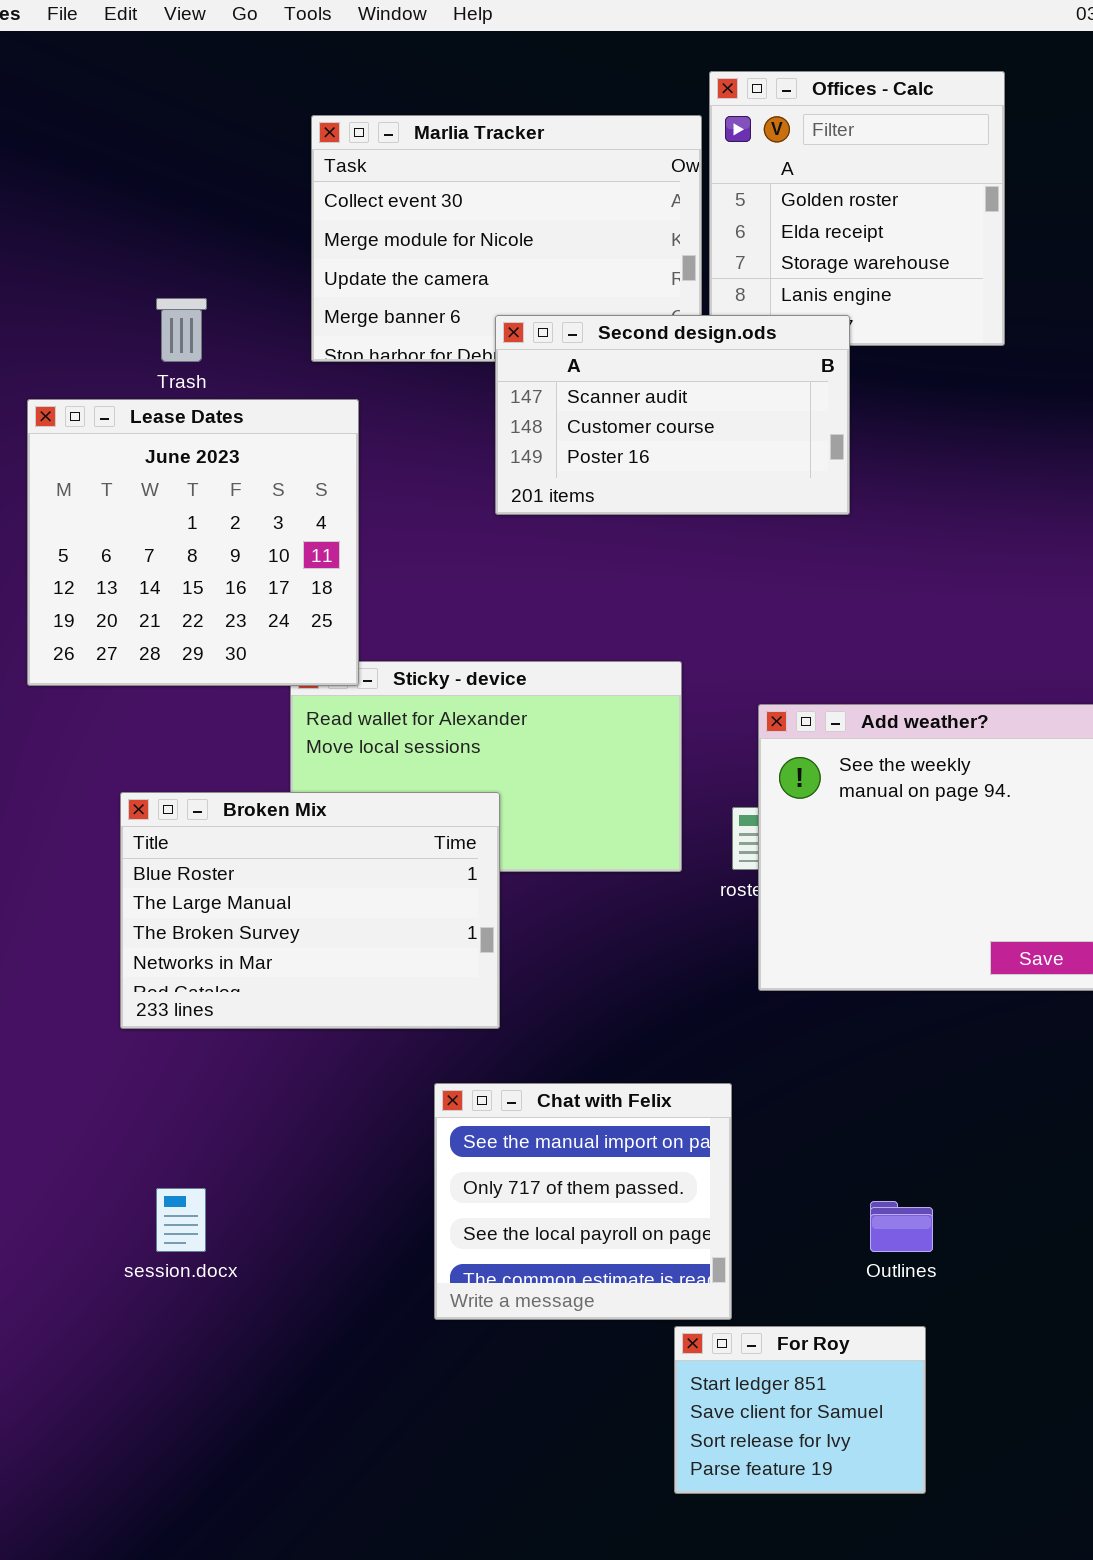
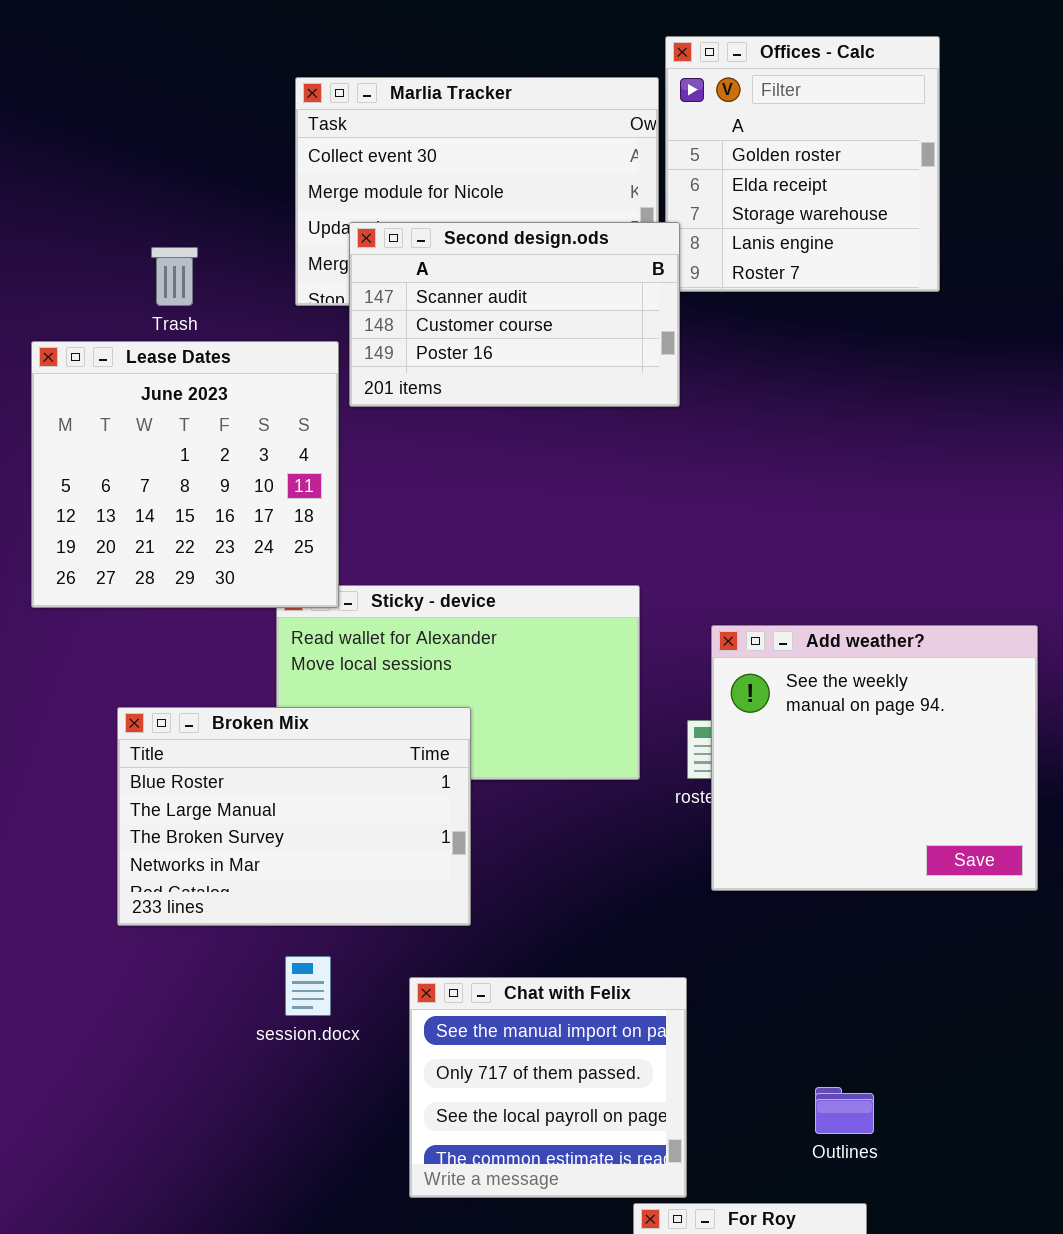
Second design.ods: [495,315,850,515] -> [349,222,680,407], moved
session.docx: [156,1188,206,1252] -> [285,956,331,1016], moved

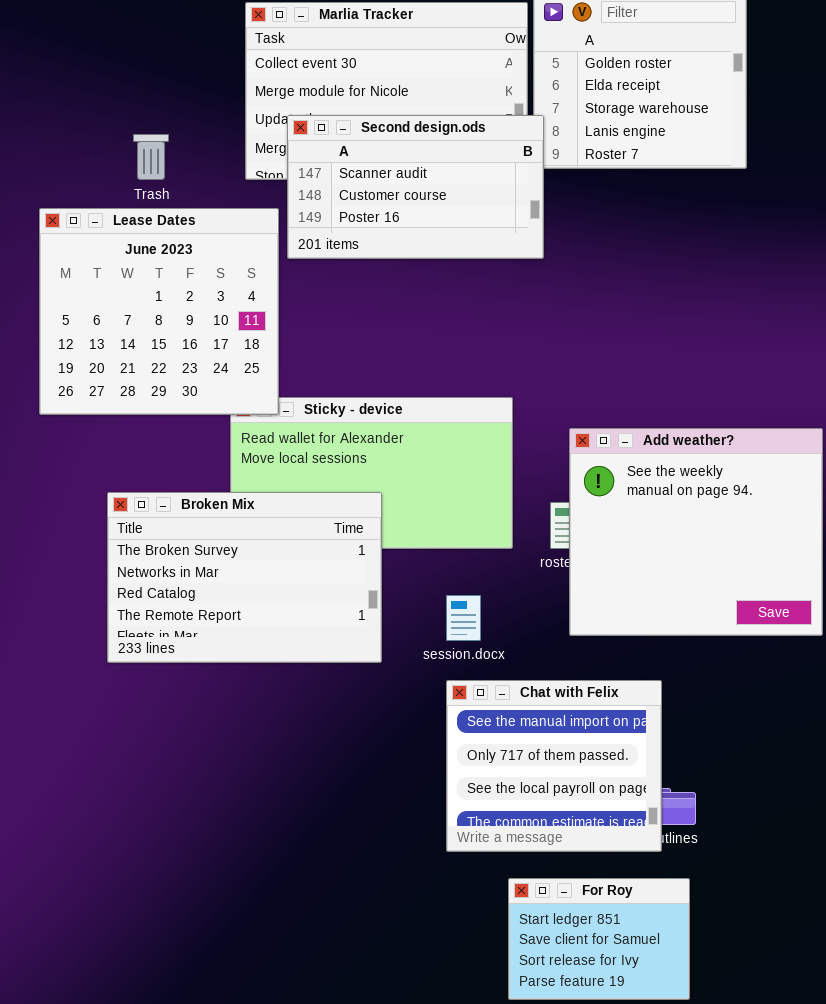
Broken Mix: [117,707,471,926] -> [107,492,382,663], scrolled down 2 rows
session.docx: [285,956,331,1016] -> [446,595,481,641], moved
Chat with Felix: [409,977,687,1198] -> [446,680,662,852], moved

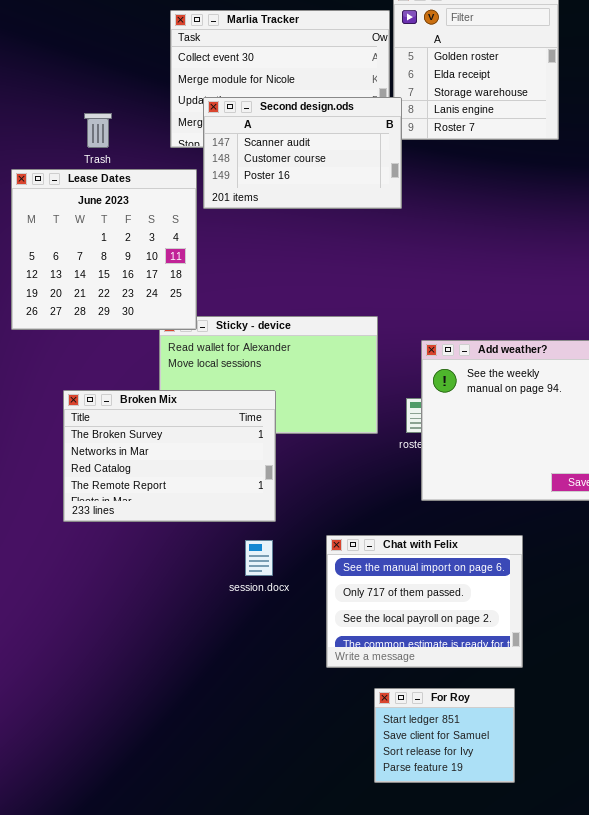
session.docx: [446,595,481,641] -> [245,540,273,576], moved
Chat with Felix: [446,680,662,852] -> [326,535,523,668], resized

